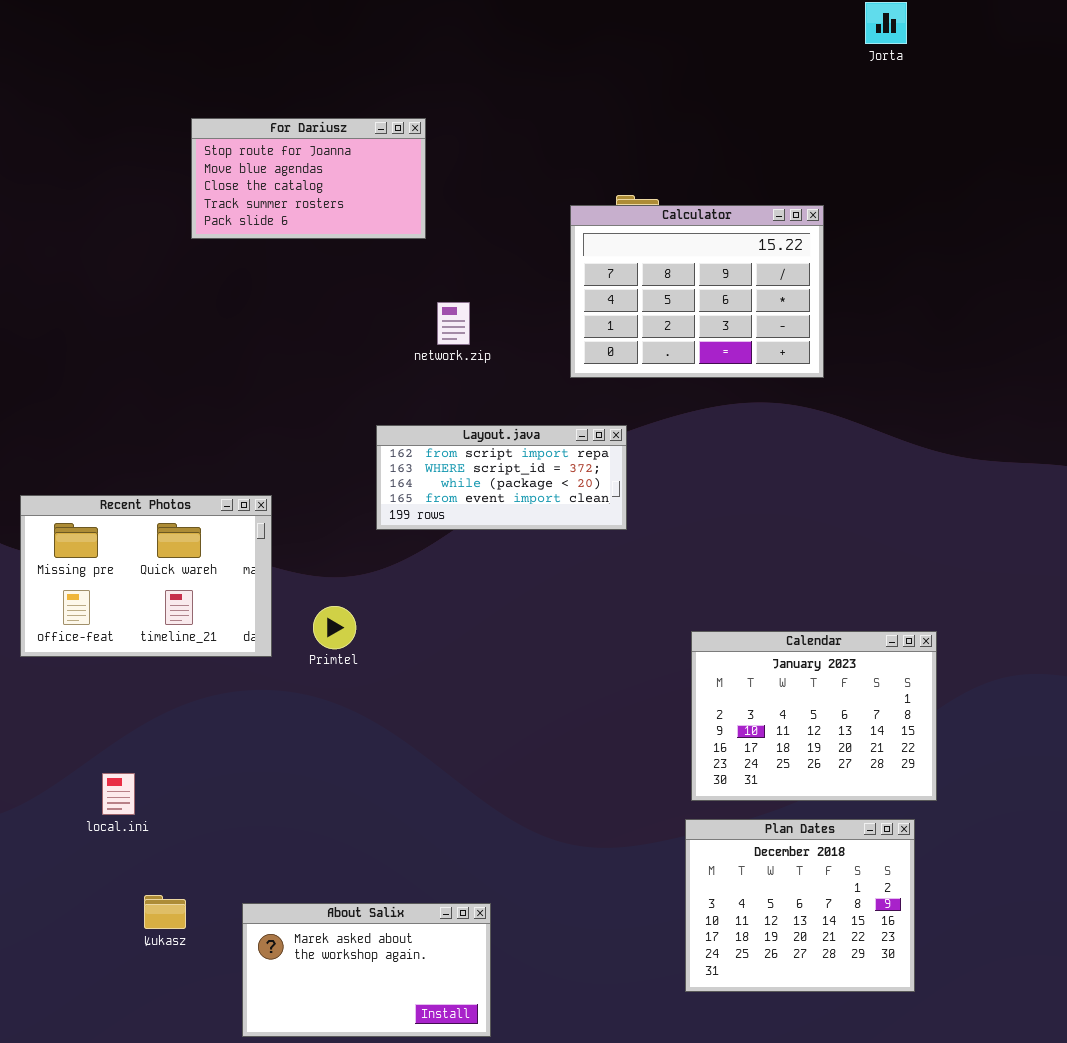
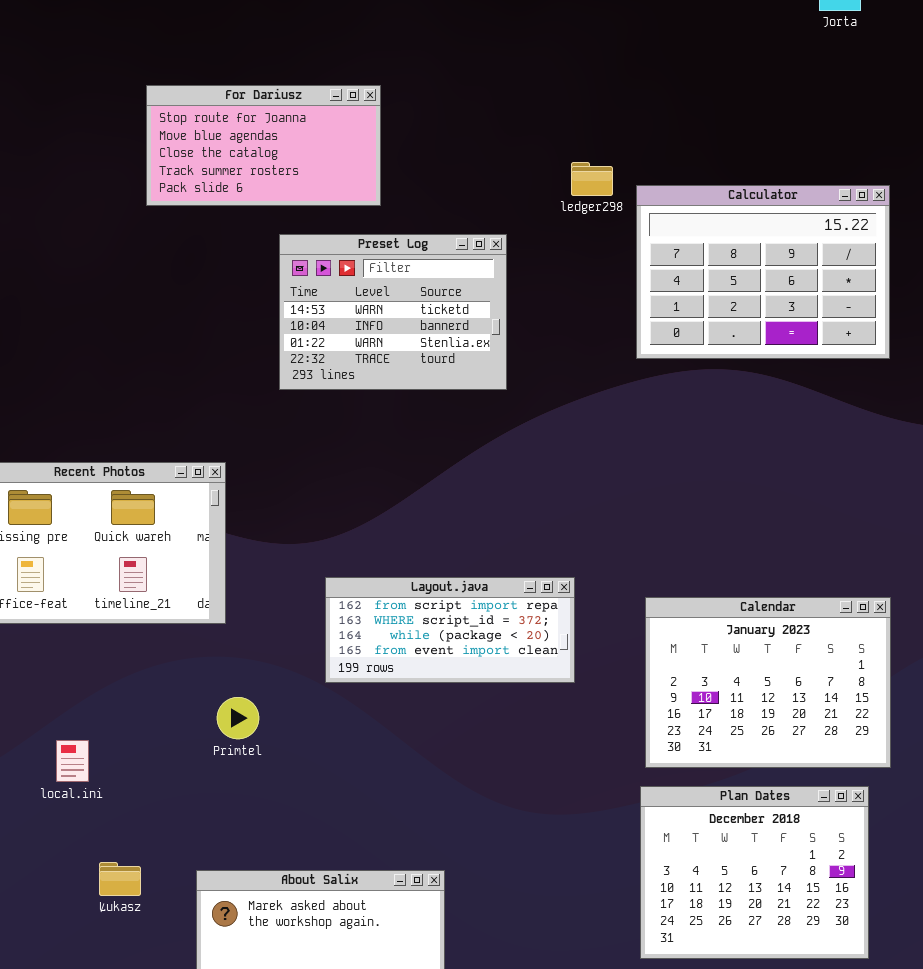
Calculator: [570,205,824,378] -> [636,185,890,359], moved
Preset Log: none -> [279,234,507,390], opened
Layout.java: [376,425,627,530] -> [325,577,575,683], moved
Primtel: [313,606,356,649] -> [217,697,259,739], moved

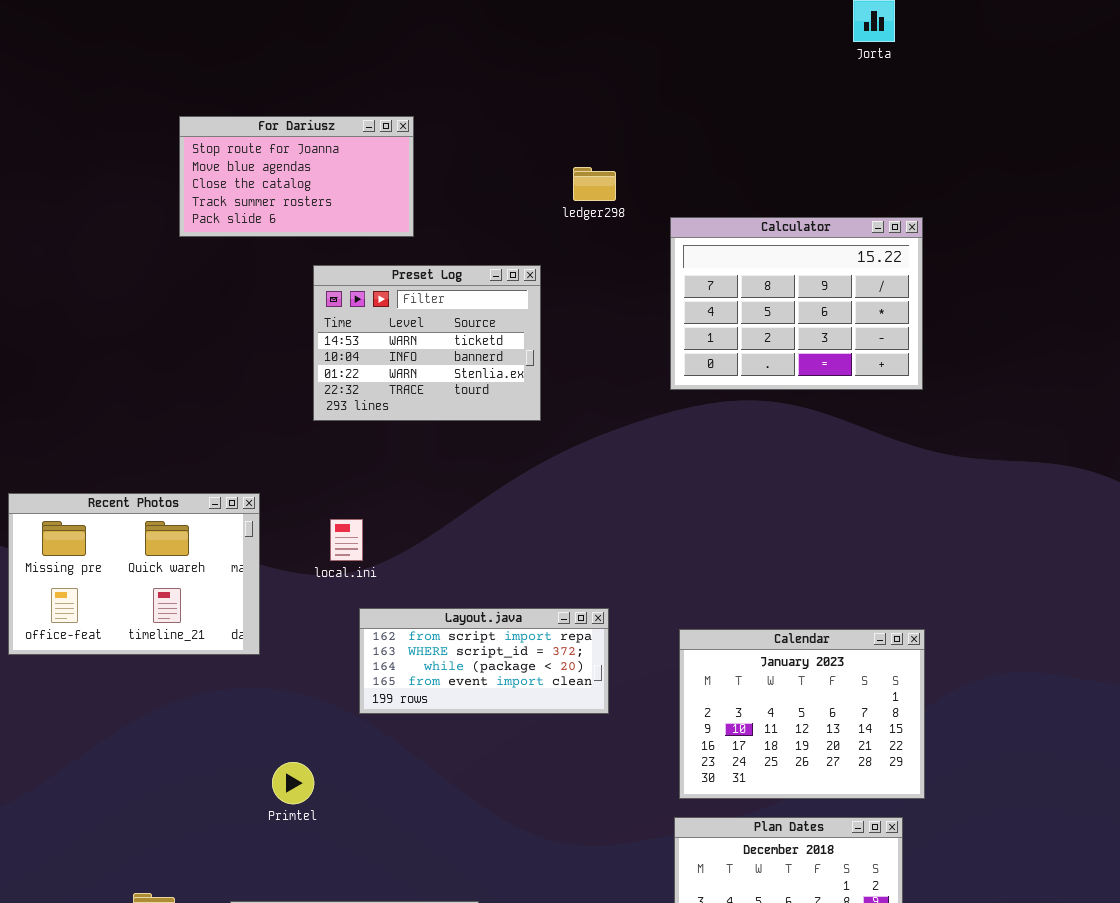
ledger298: [571,162,613,196] -> [573,167,616,201], moved
Primtel: [217,697,259,739] -> [272,762,314,804], moved
local.ini: [56,740,89,782] -> [330,519,363,561], moved

